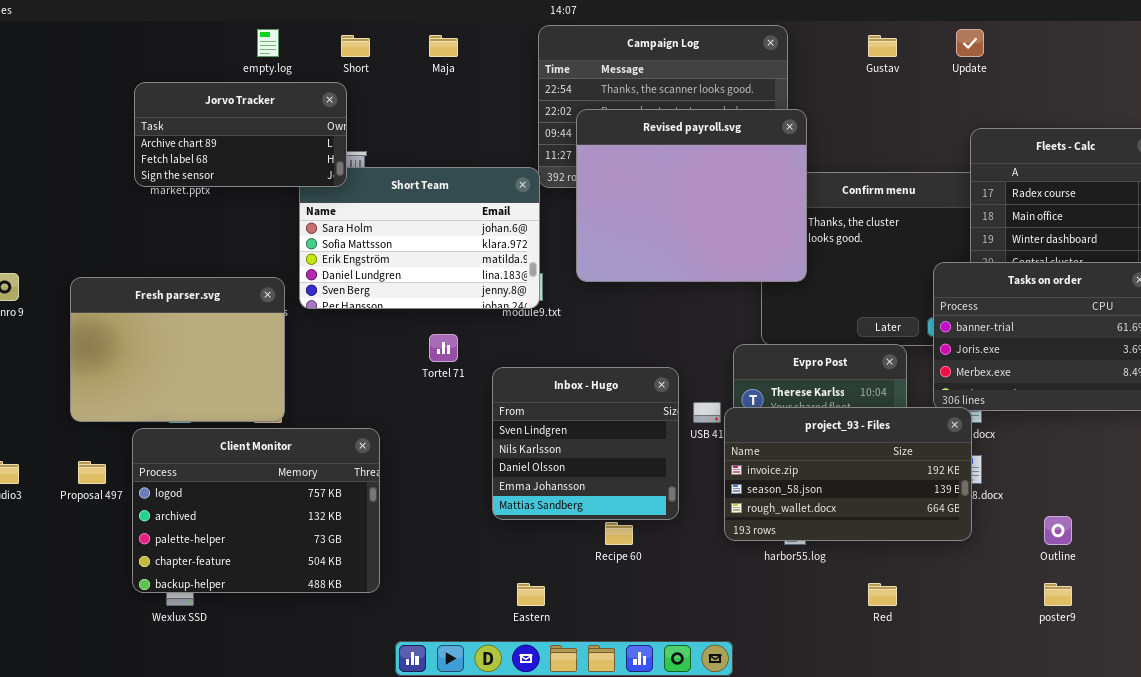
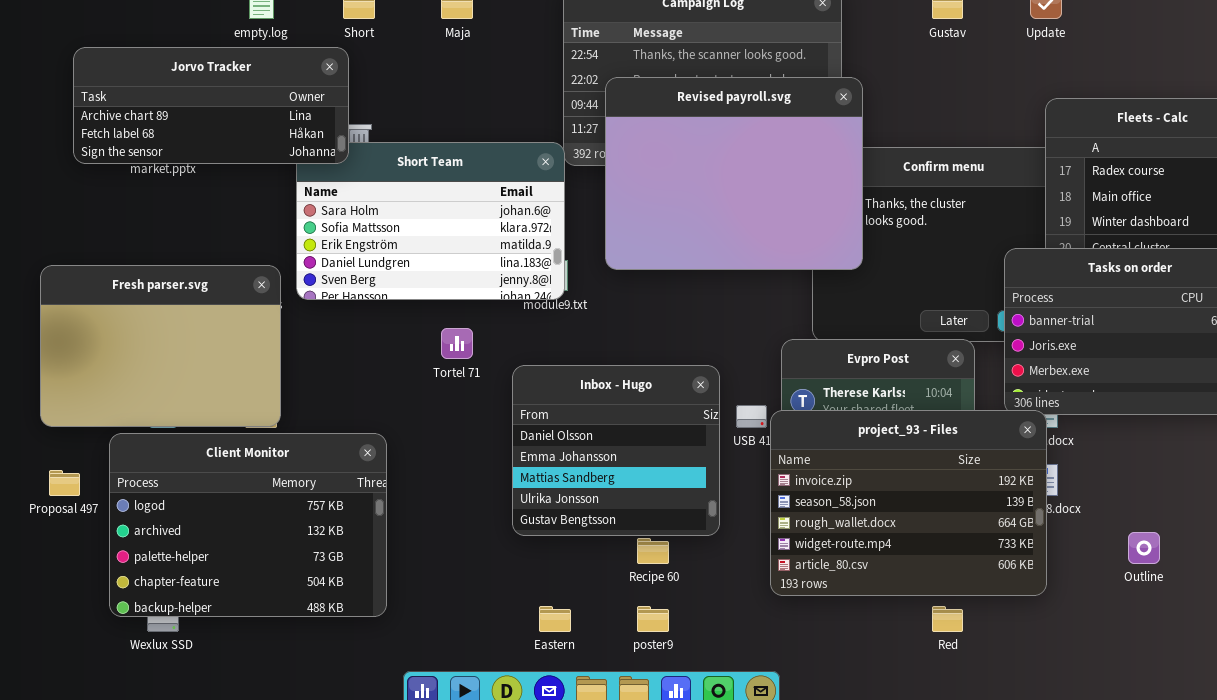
Jorvo Tracker: [134,82,347,187] -> [73,47,349,164], resized
Inbox - Hugo: [492,367,679,520] -> [512,365,720,536], scrolled down 2 rows
project_93 - Files: [724,407,972,541] -> [770,410,1047,596], resized
poster9: [1044,583,1072,606] -> [637,606,669,632], moved

